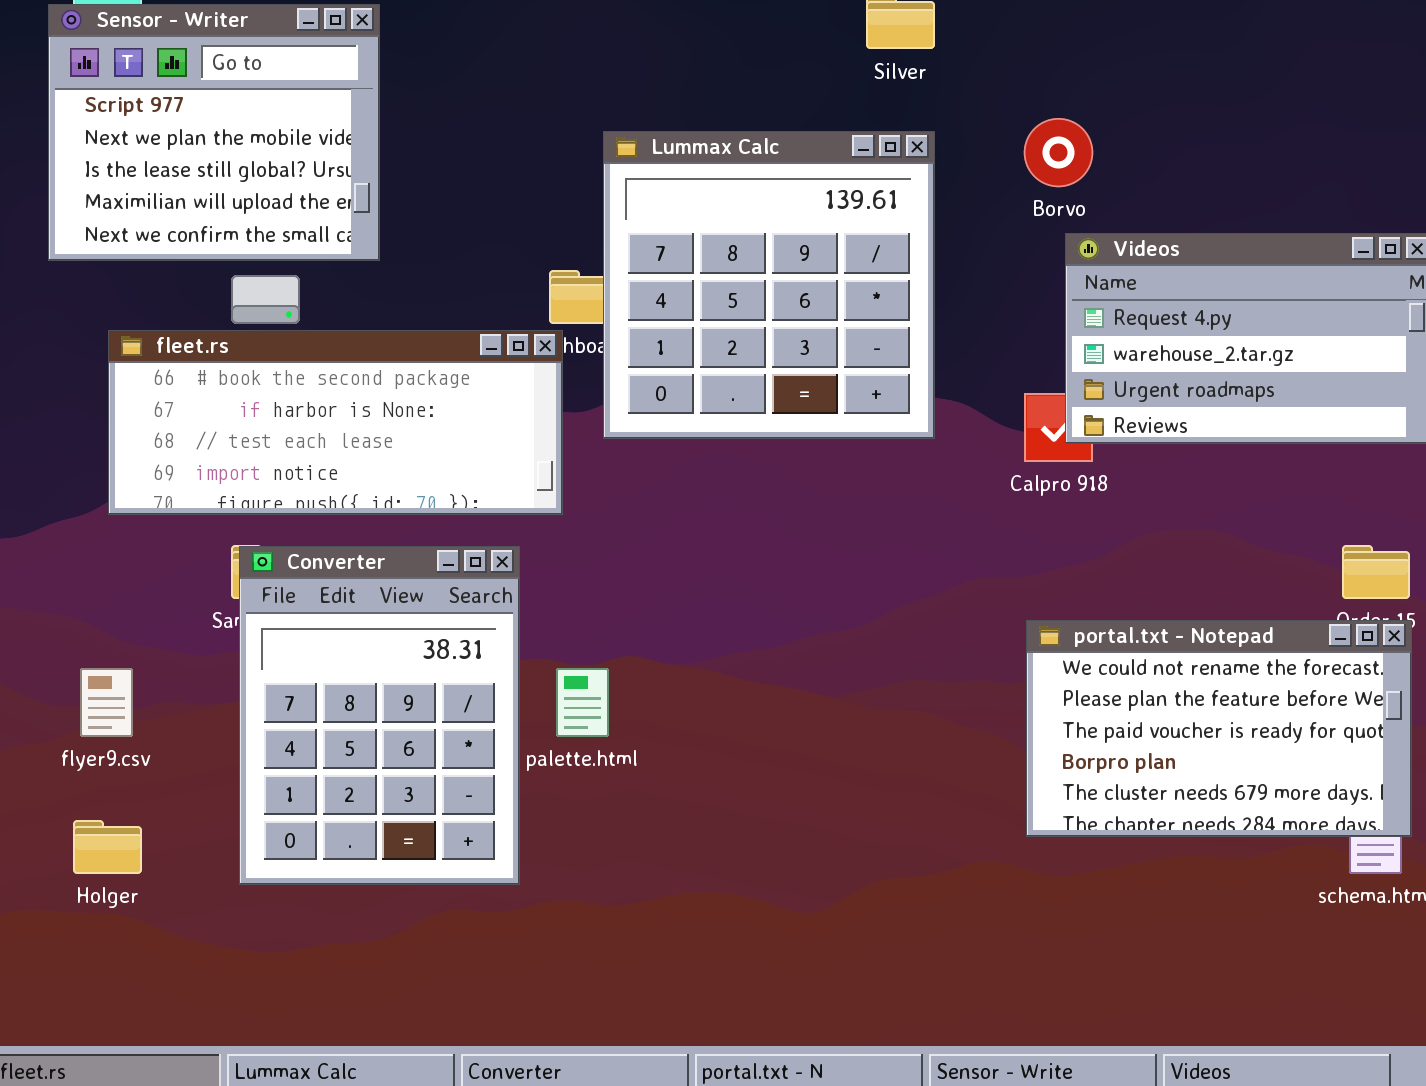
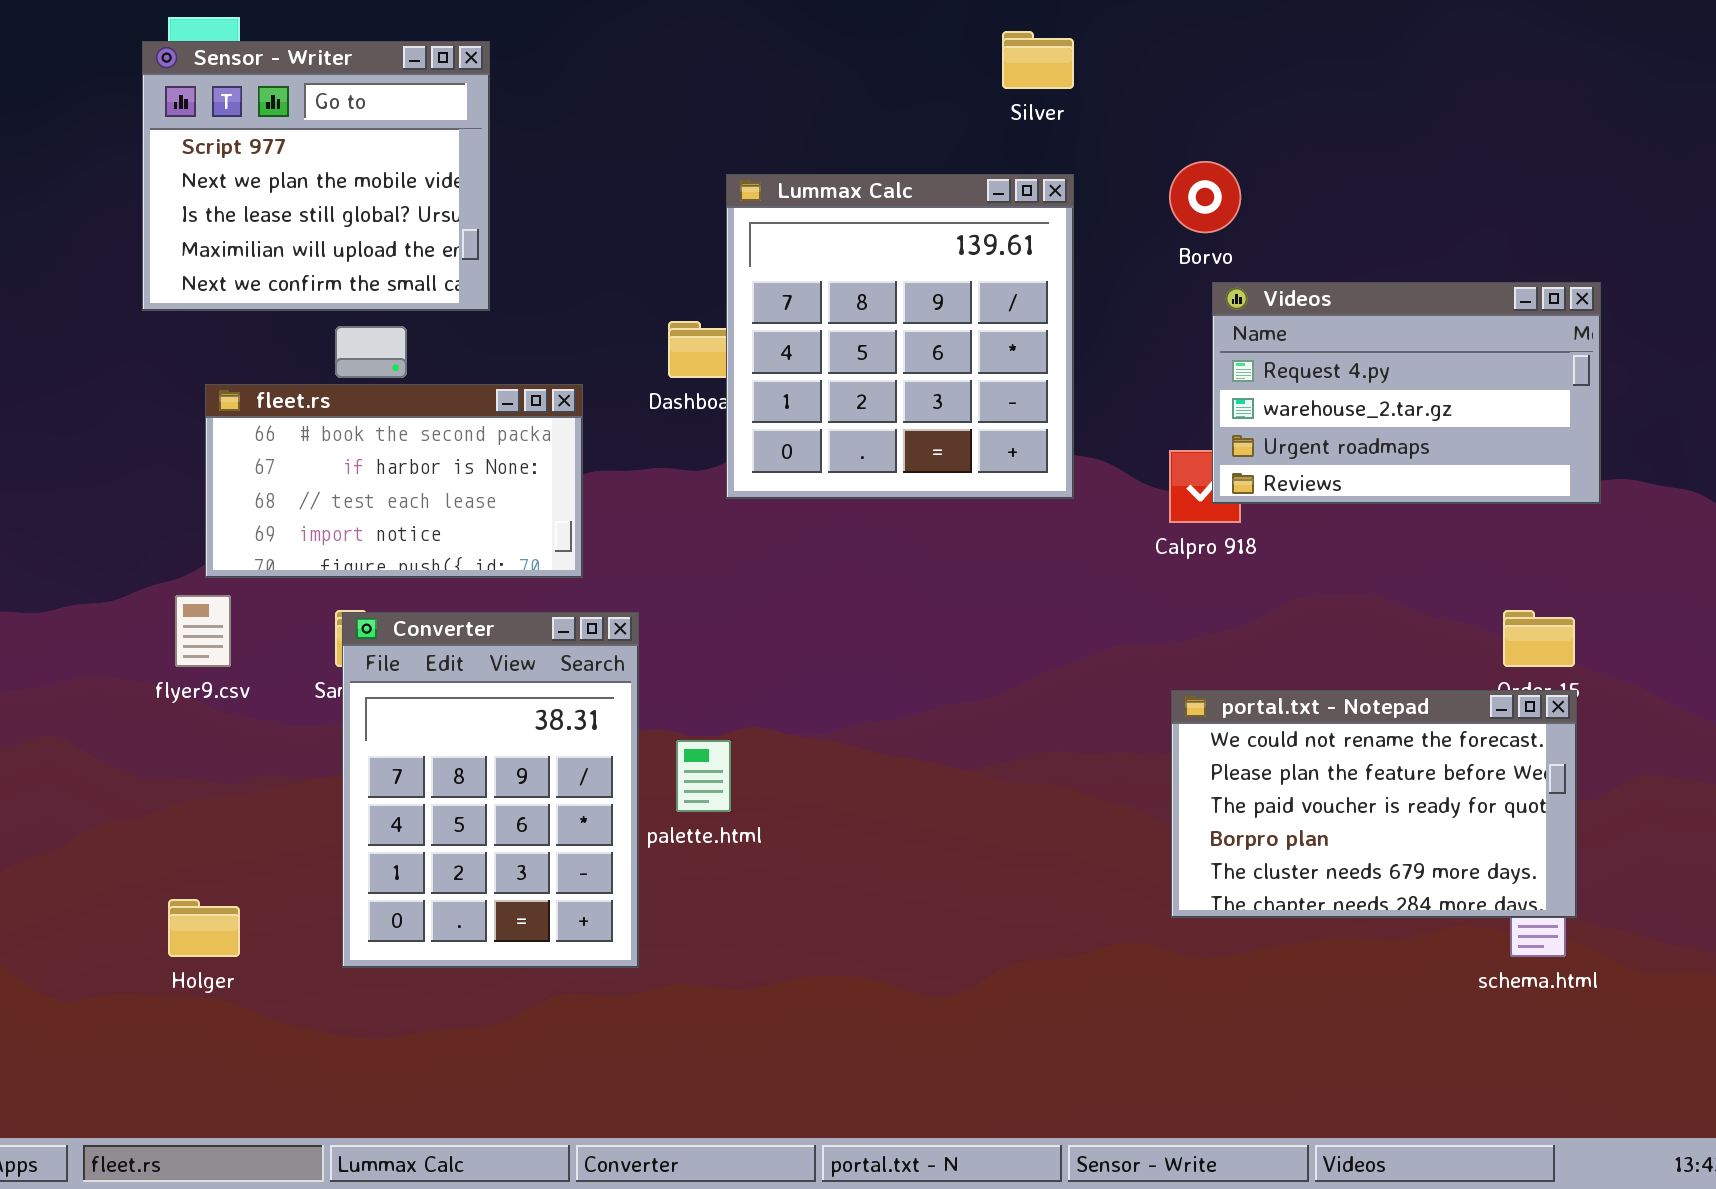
fleet.rs: [108,330,563,515] -> [205,384,583,578], resized
flyer9.csv: [80,668,133,737] -> [175,595,231,667], moved

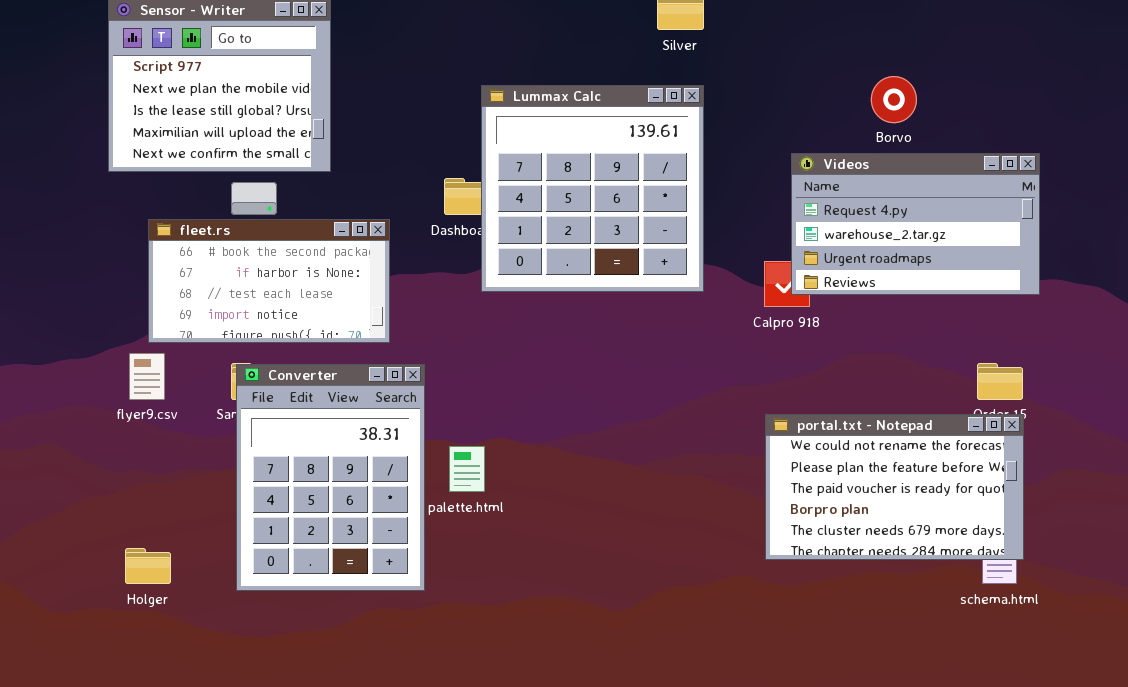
Borvo: [1169,161,1241,233] -> [871,76,917,123], moved

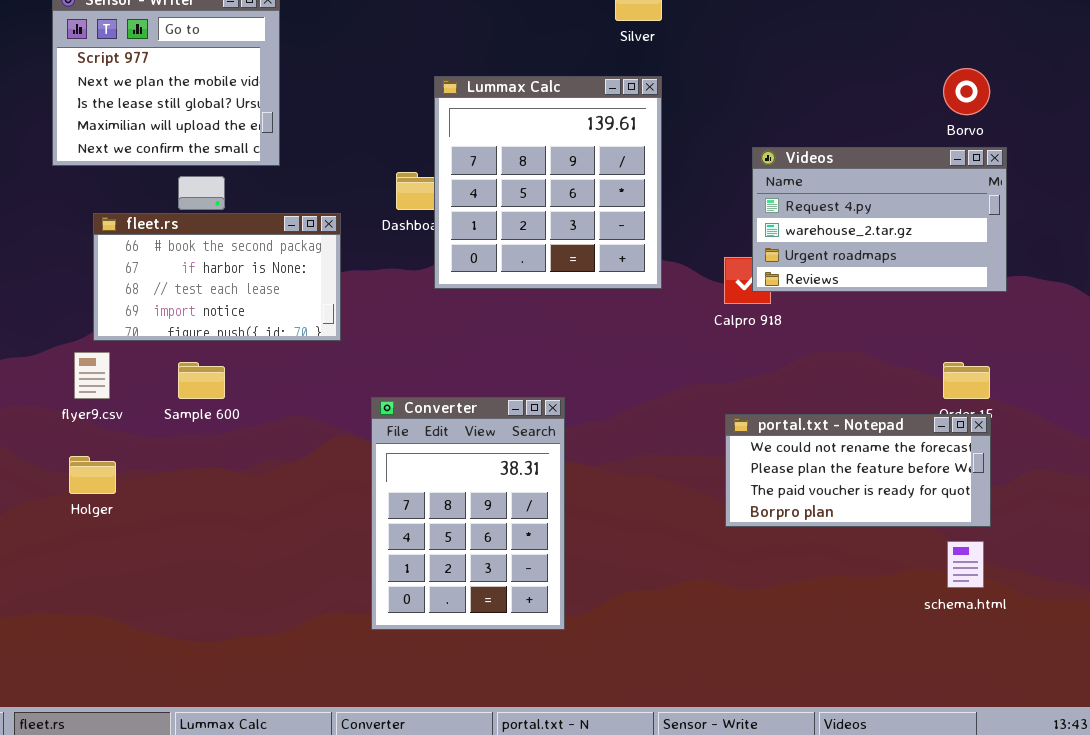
Borvo: [871,76,917,123] -> [943,68,990,115], moved
Converter: [236,364,425,591] -> [371,397,565,630], moved
portal.txt - Notepad: [765,414,1024,560] -> [725,414,991,527], resized
Holger: [125,548,171,584] -> [69,456,116,494], moved

